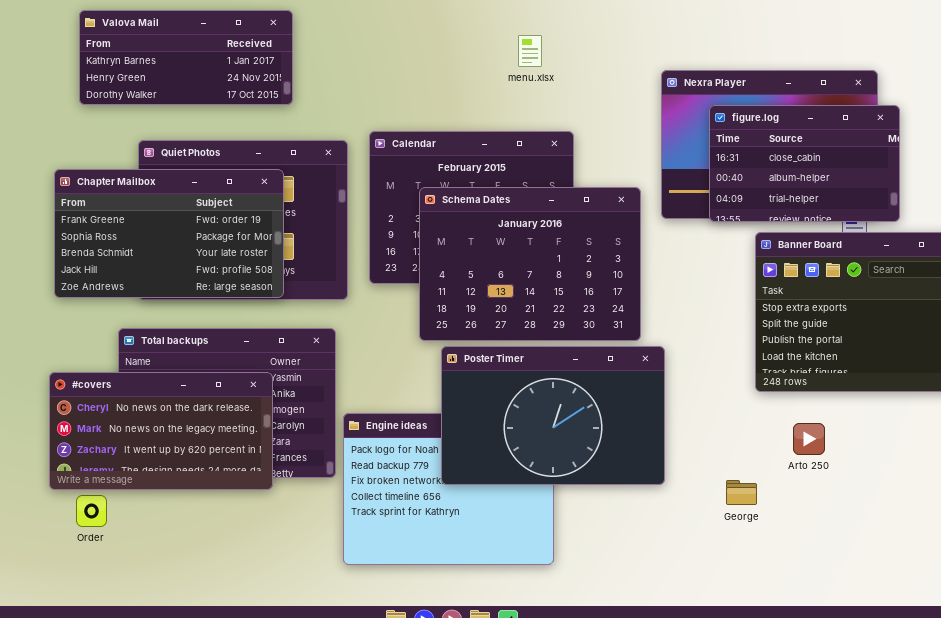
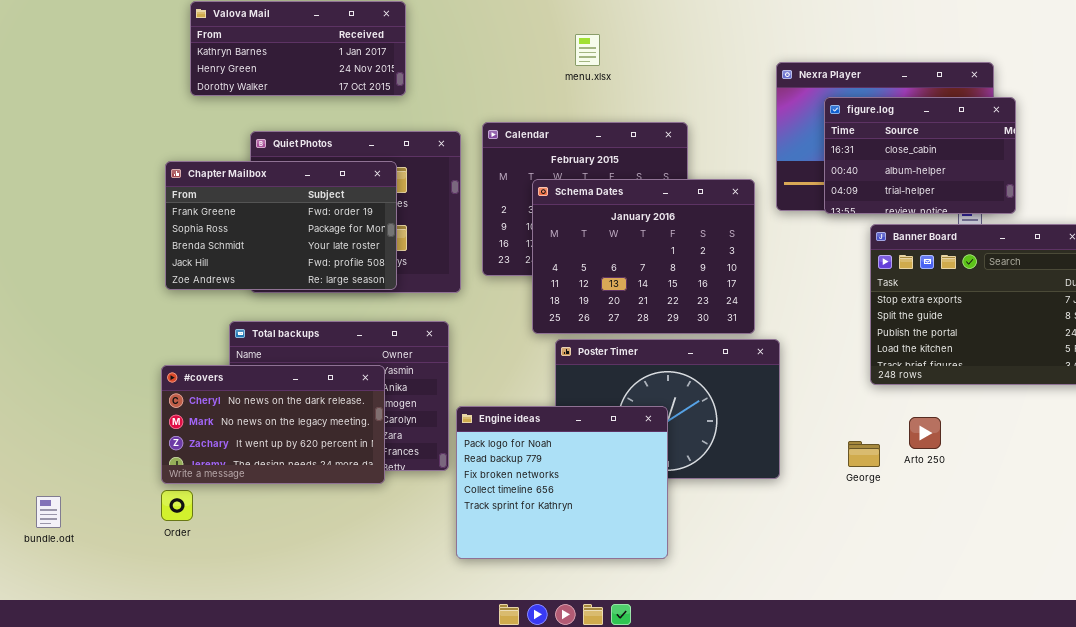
menu.xlsx: [518,35,542,67] -> [575,34,600,66], moved
Engine ideas: [343,413,554,565] -> [456,406,668,559], raised
George: [726,480,757,505] -> [848,441,880,467], moved
Order: [76,495,107,527] -> [161,490,193,521], moved

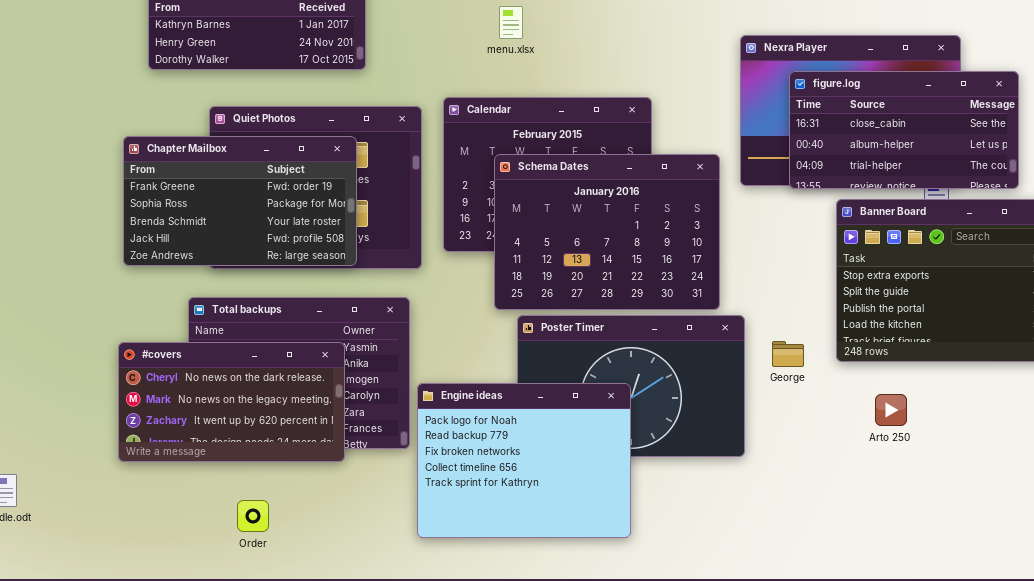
menu.xlsx: [575,34,600,66] -> [499,6,523,39], moved
figure.log: [824,97,1016,214] -> [789,71,1019,189], resized
George: [848,441,880,467] -> [772,341,804,367], moved
Order: [161,490,193,521] -> [237,500,269,532], moved

